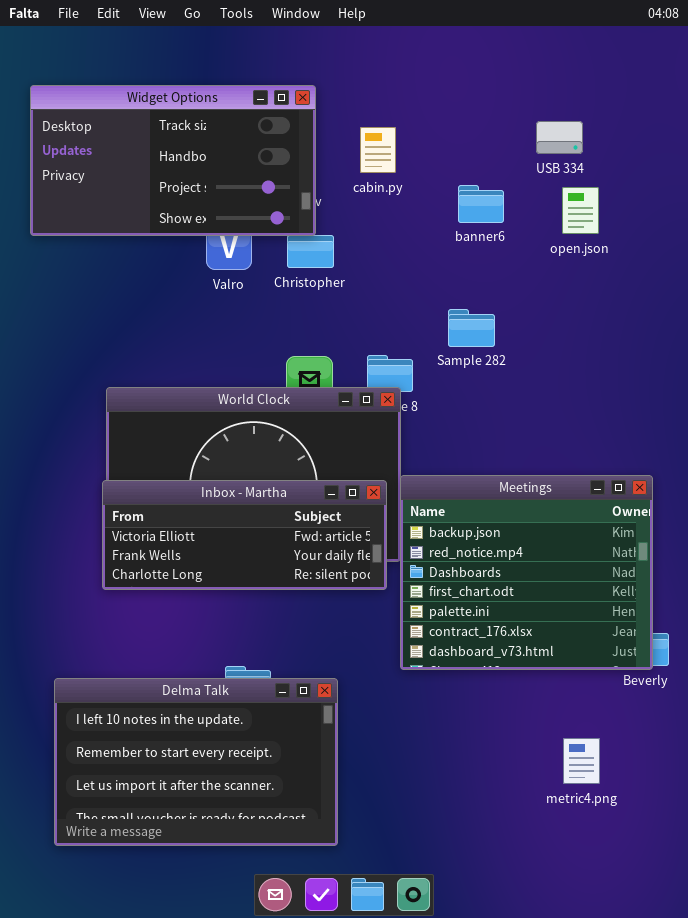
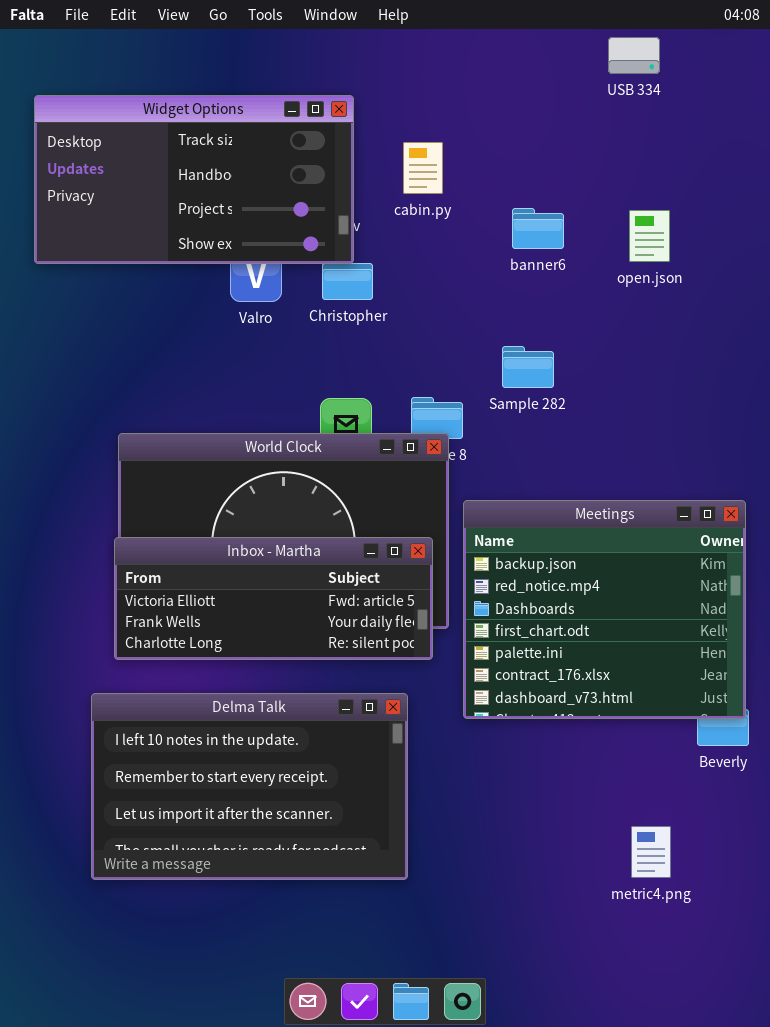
USB 334: [536,121,583,154] -> [608,37,660,74], moved
Meetings: [400,475,653,670] -> [463,500,746,719], moved
Delma Talk: [54,678,338,846] -> [91,693,408,880], moved

